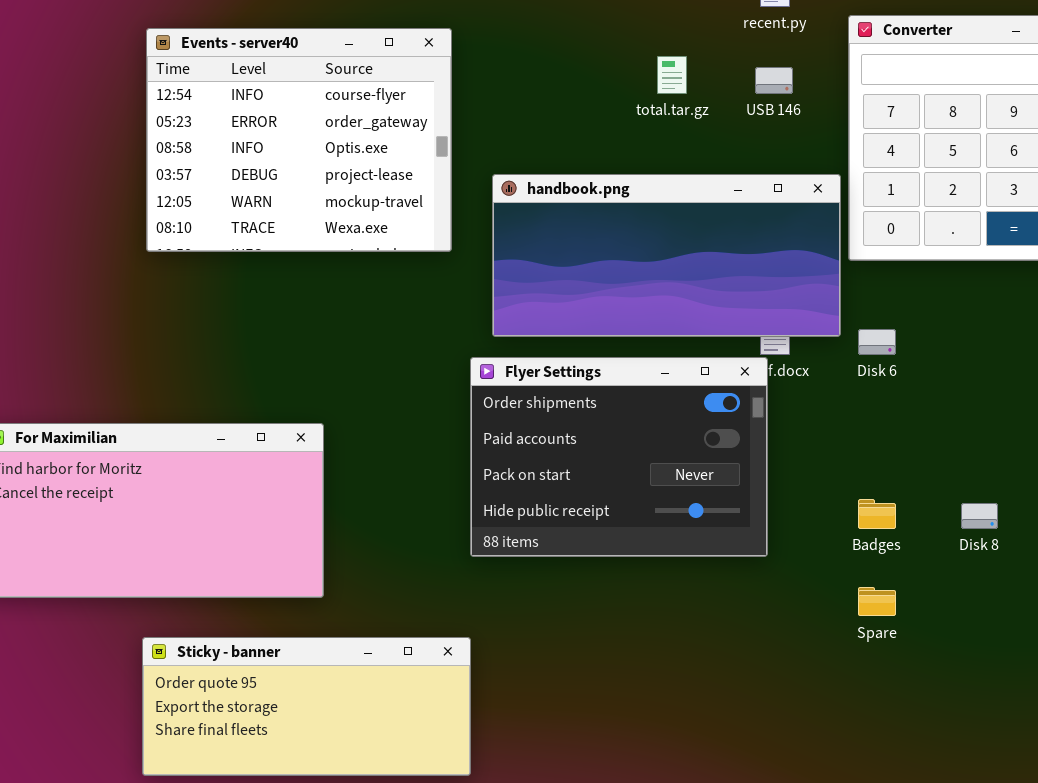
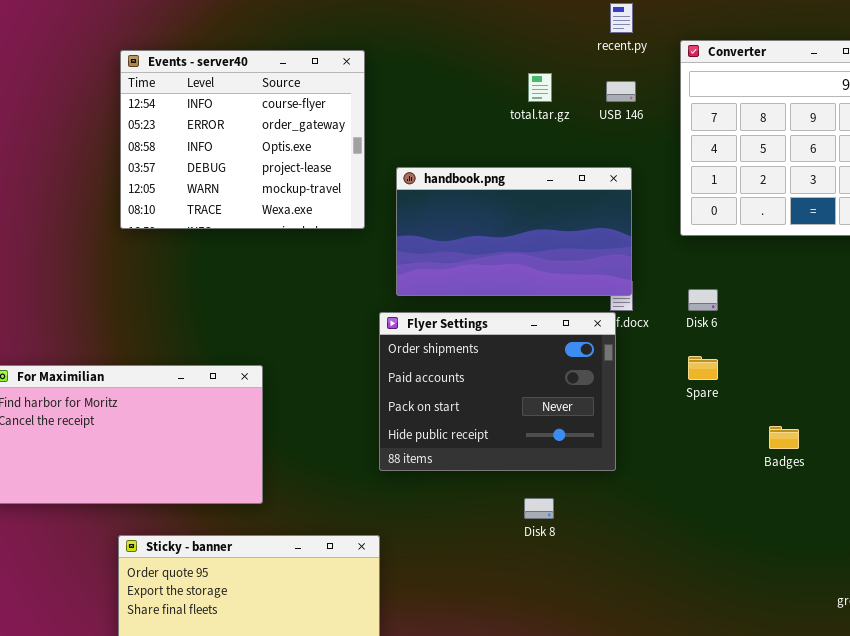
handbook.png: [492,174,841,337] -> [396,167,632,296], resized
Badges: [858,499,896,529] -> [769,426,799,449], moved
Disk 8: [961,503,998,529] -> [524,498,554,519], moved
Spare: [858,587,896,616] -> [688,356,718,380], moved

